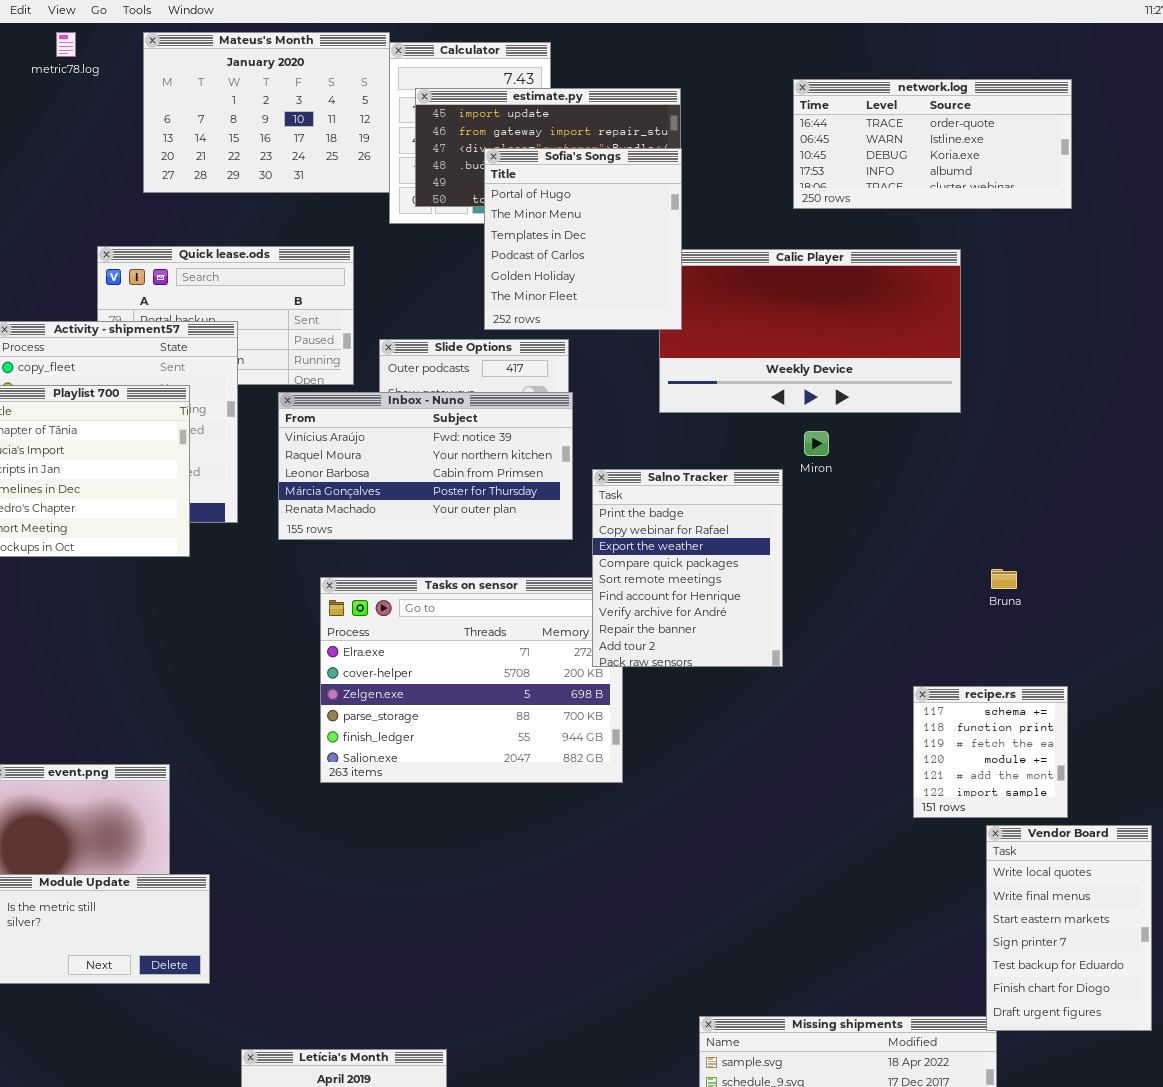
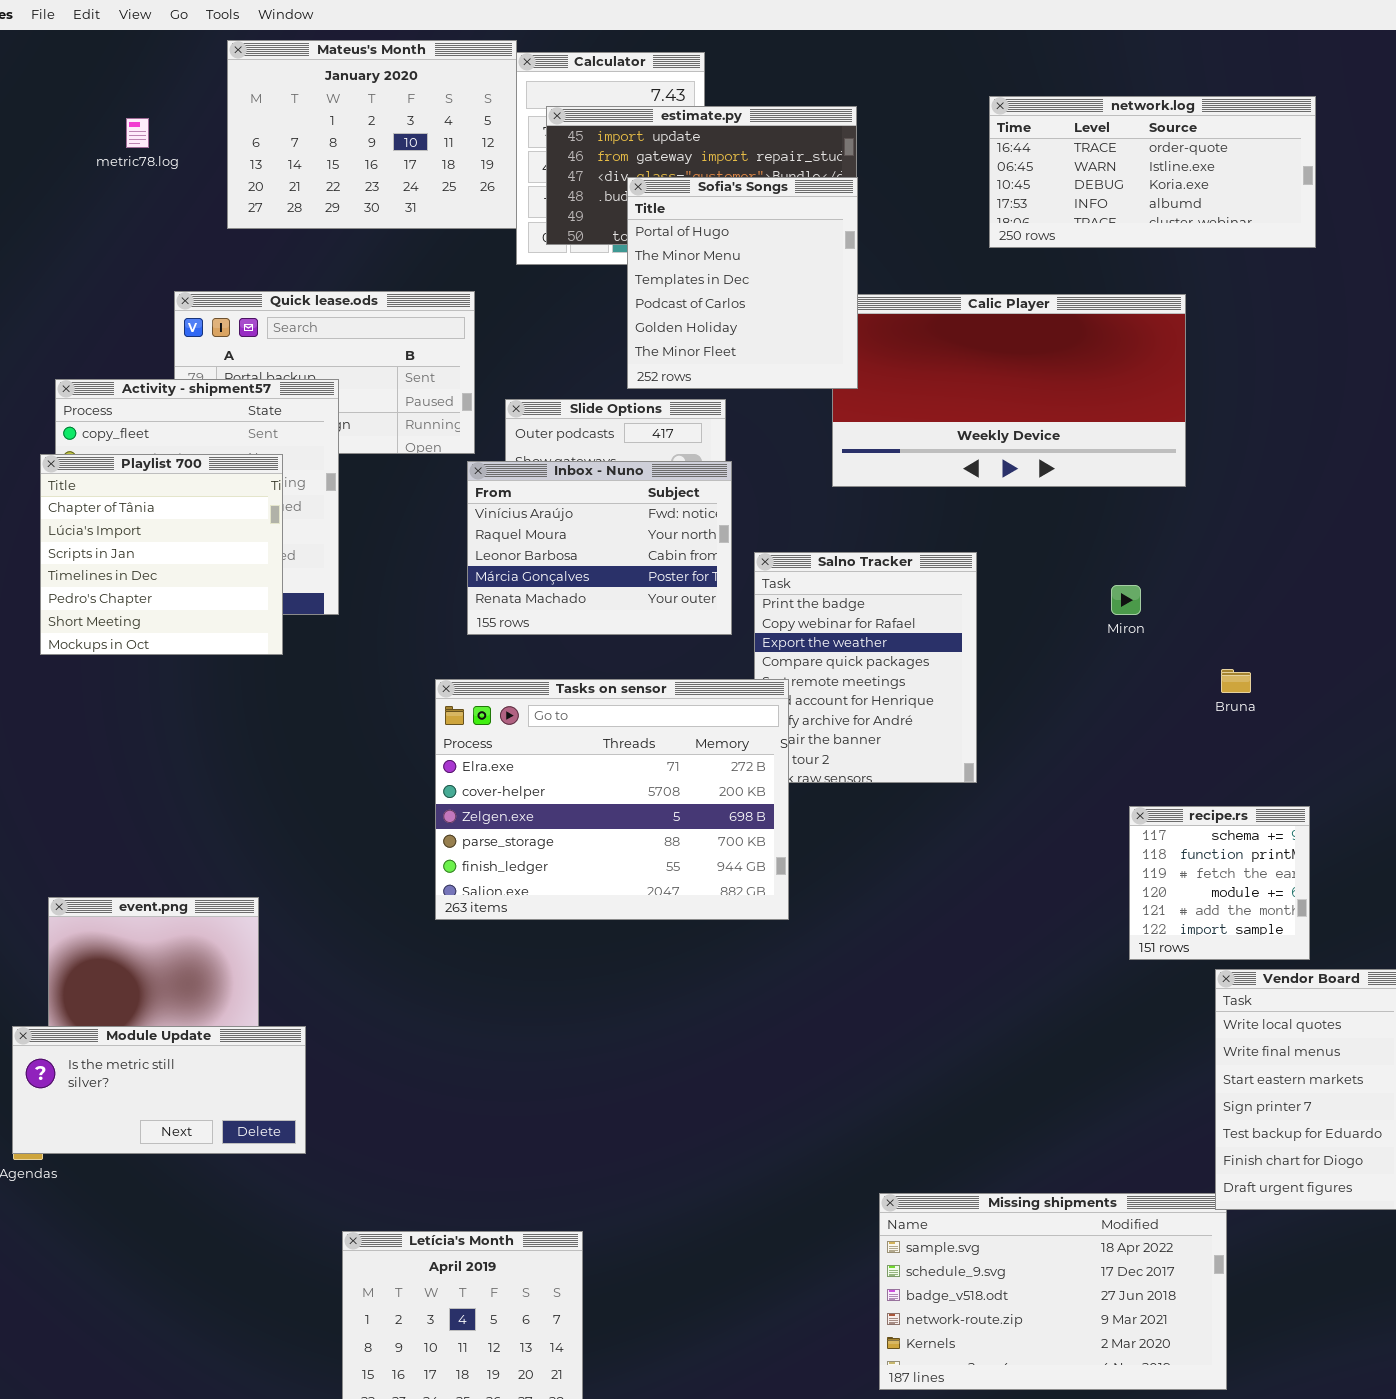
metric78.log: [56,32,76,57] -> [126,118,149,148], moved
Inbox - Nuno: [278,392,573,540] -> [467,461,732,635], resized
Miron: [804,431,829,456] -> [1111,585,1141,615], moved
Tasks on sensor: [320,577,623,783] -> [435,679,789,920], raised

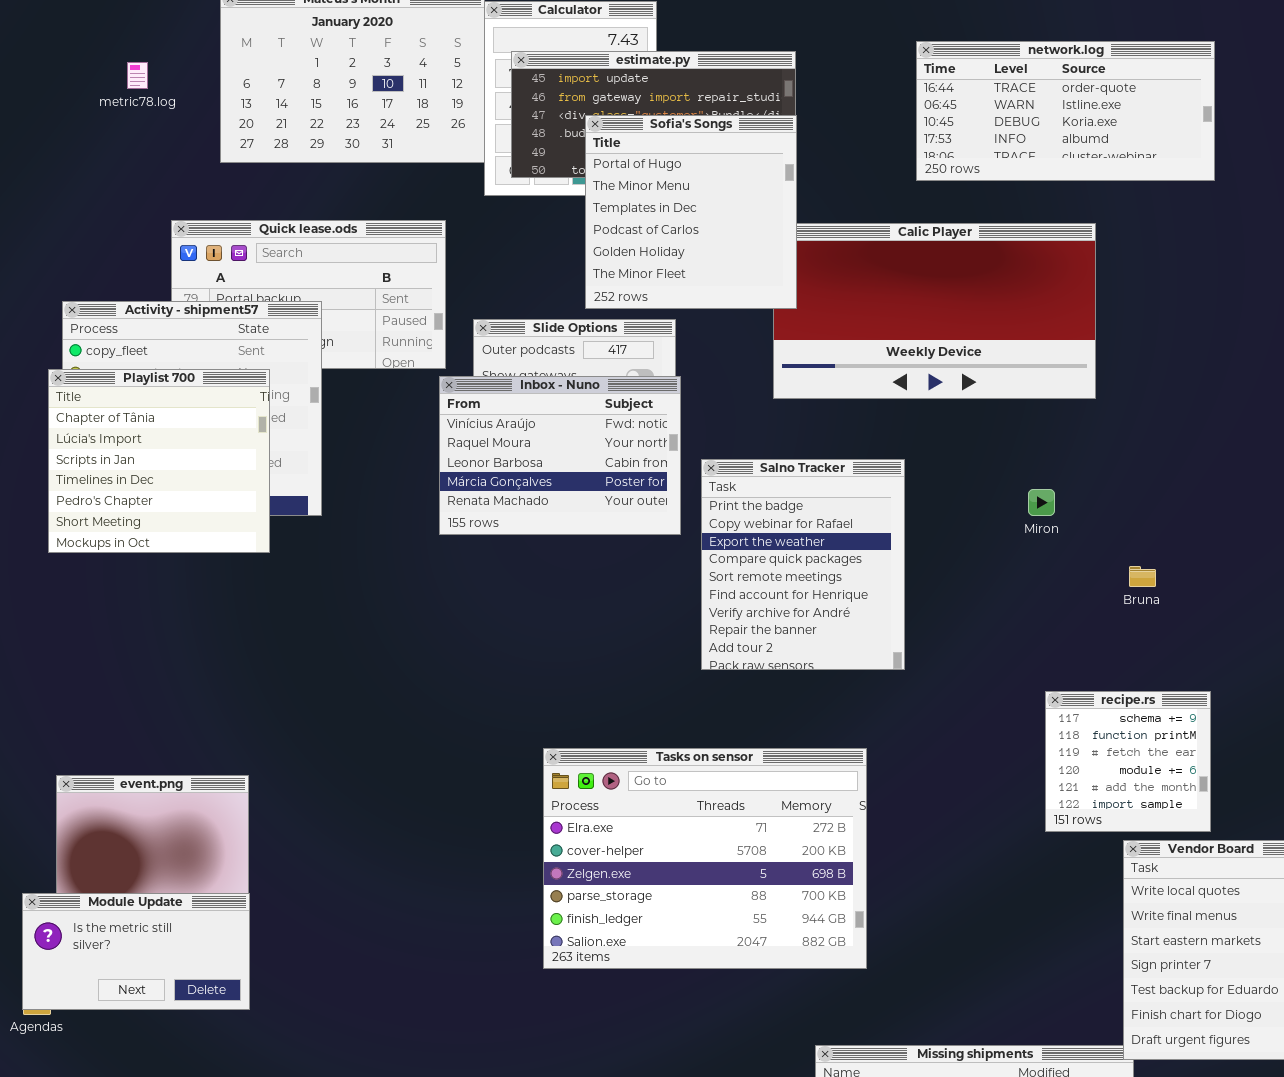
Tasks on sensor: [435,679,789,920] -> [543,748,867,969], moved
Module Update: [12,1026,306,1154] -> [22,893,250,1010], resized

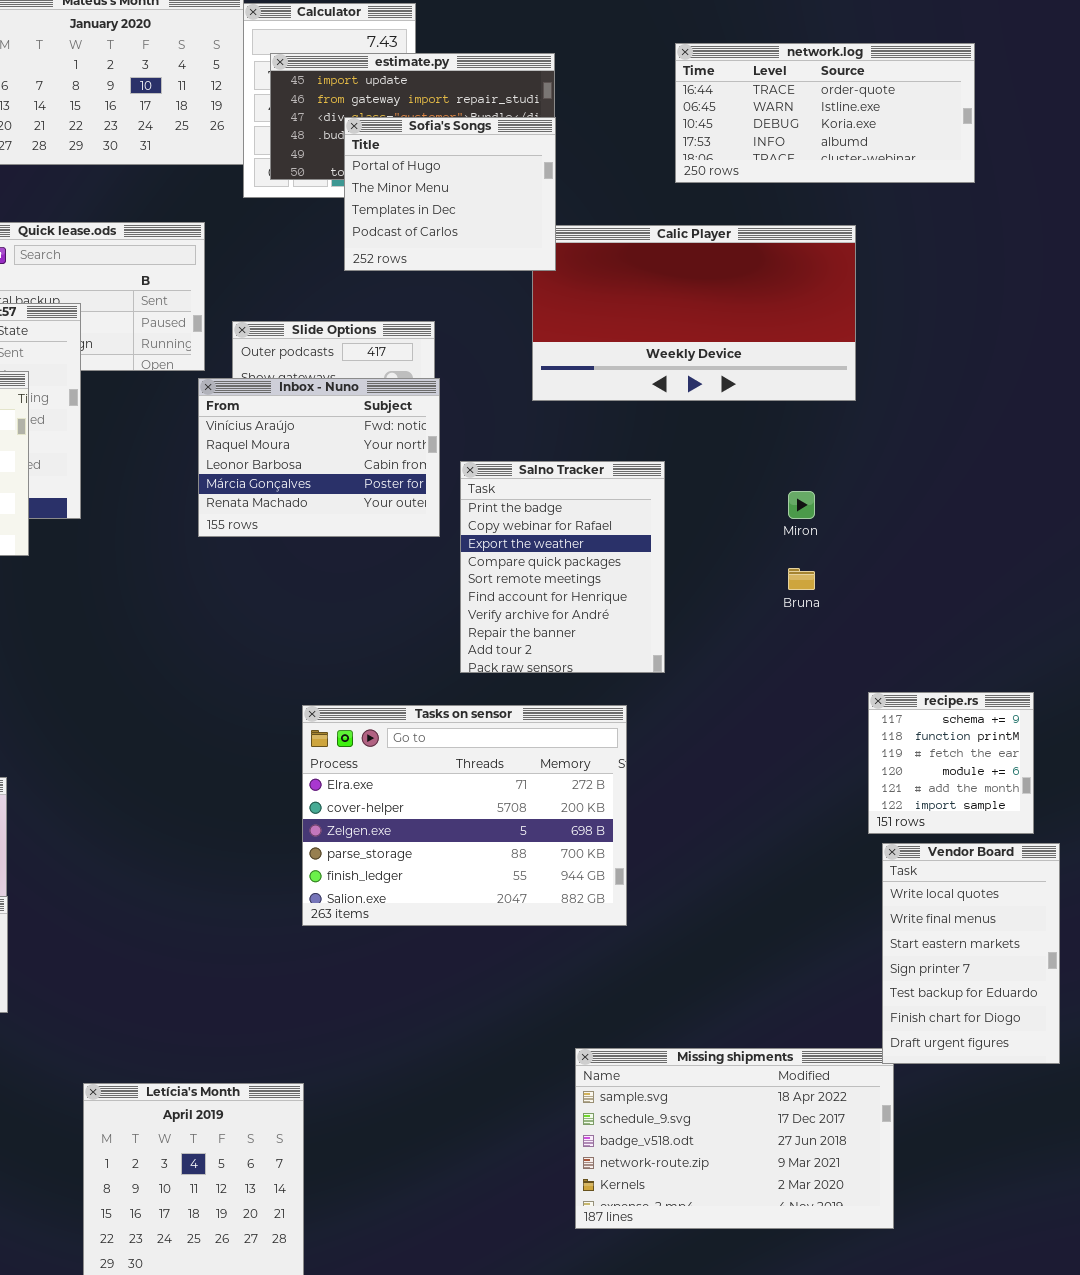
Sofia's Songs: [585,115,797,309] -> [344,117,556,271], resized
Bruna: [1129,566,1156,587] -> [788,568,815,590], moved
recipe.rs: [1045,691,1211,832] -> [868,692,1034,834], moved
Tasks on sensor: [543,748,867,969] -> [302,705,627,926], moved

